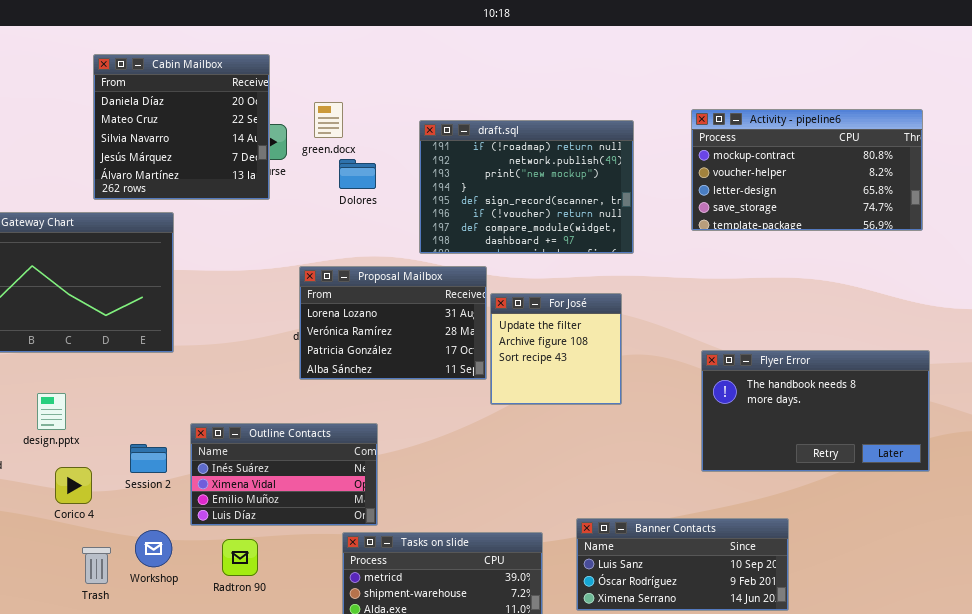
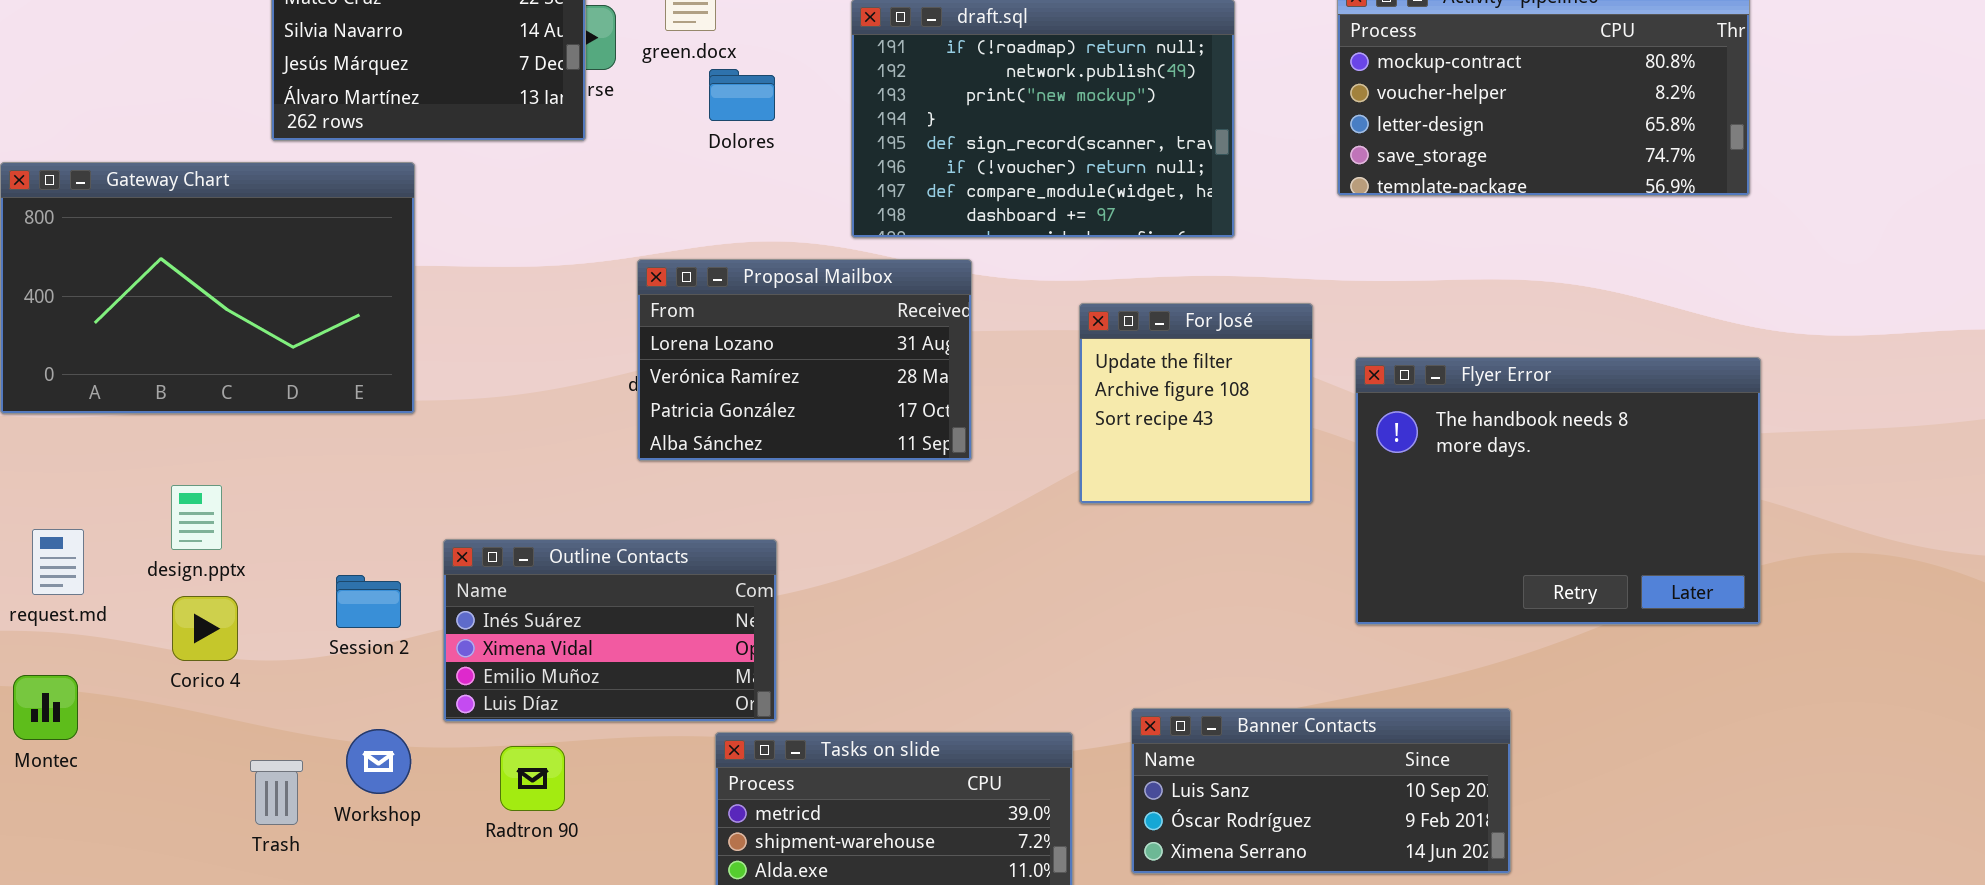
For José: [490,293,622,405] -> [1079,303,1313,504], moved
Flyer Error: [701,350,930,472] -> [1355,357,1761,625], resized
Corico 4: [55,467,92,504] -> [172,596,238,661], moved

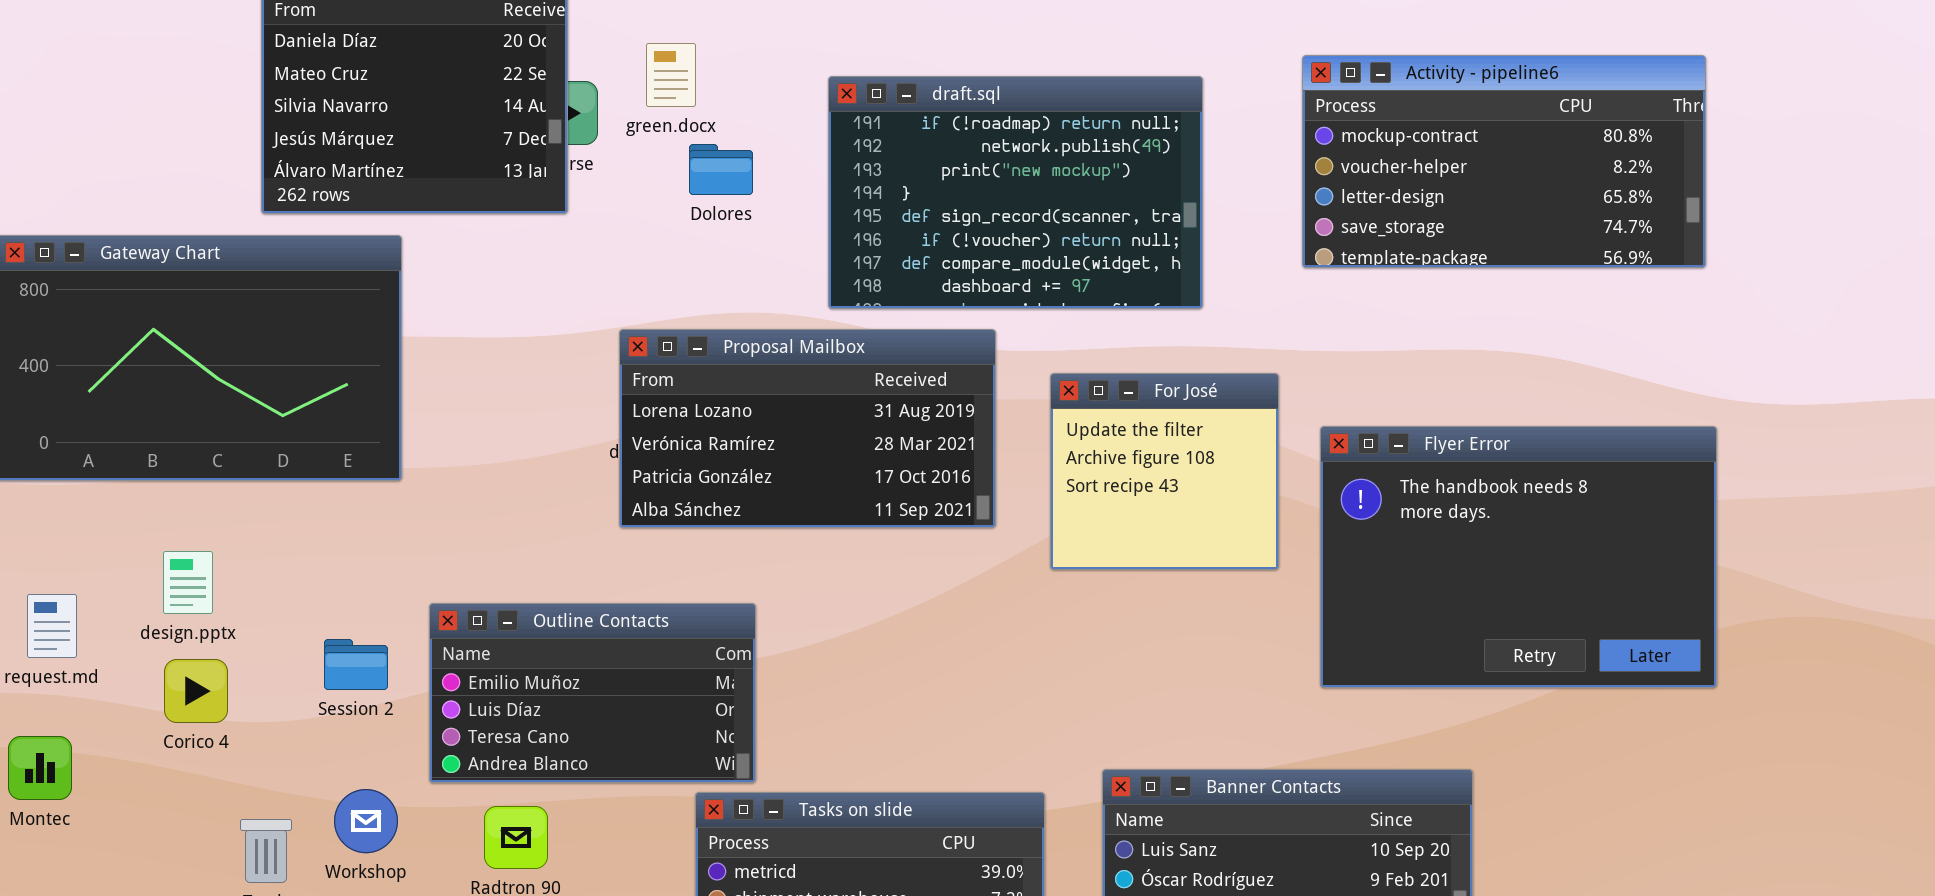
Proposal Mailbox: [637,259,972,461] -> [619,329,996,528], resized
Outline Contacts: [443,539,777,722] -> [429,603,756,783], scrolled down 2 rows

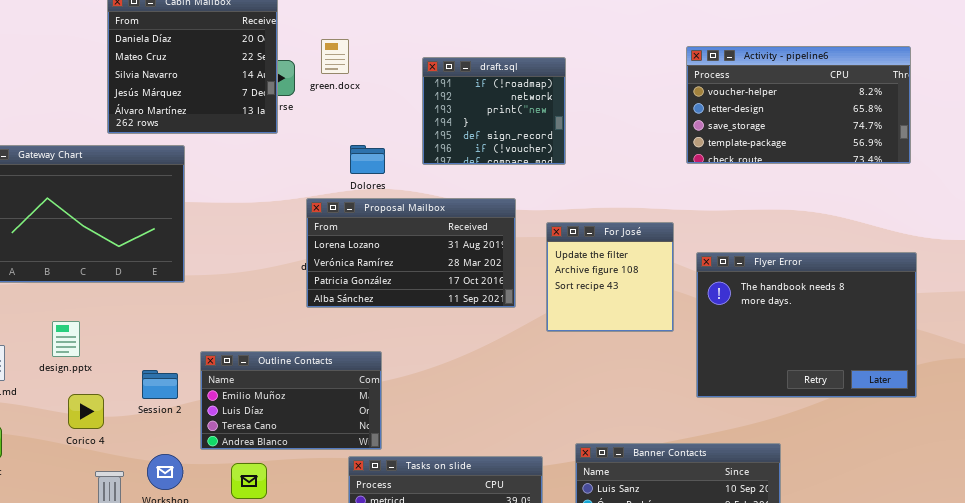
Activity - pipeline6: [1302,55,1706,268] -> [686,46,911,164], scrolled down 1 row
draft.sql: [828,76,1203,309] -> [422,57,566,165], resized
Dolores: [689,144,753,195] -> [350,145,385,174], moved
Corico 4: [164,659,228,723] -> [68,394,104,429], moved

